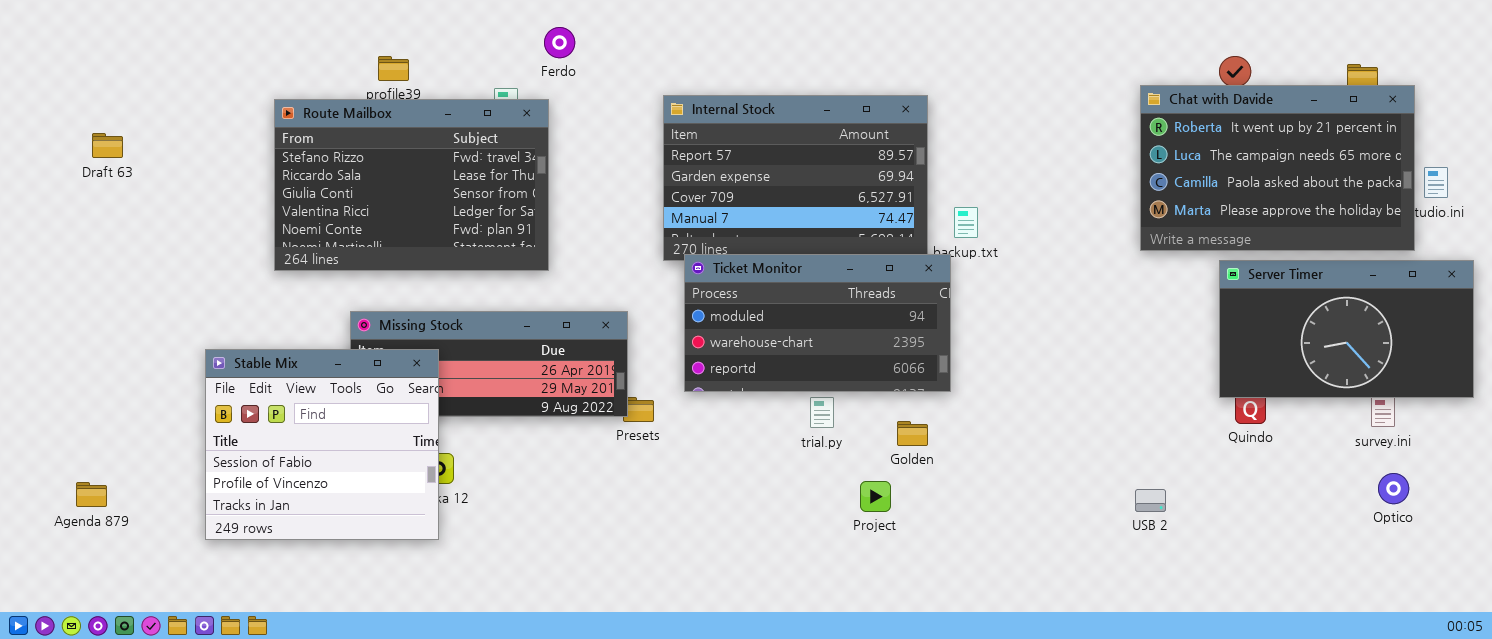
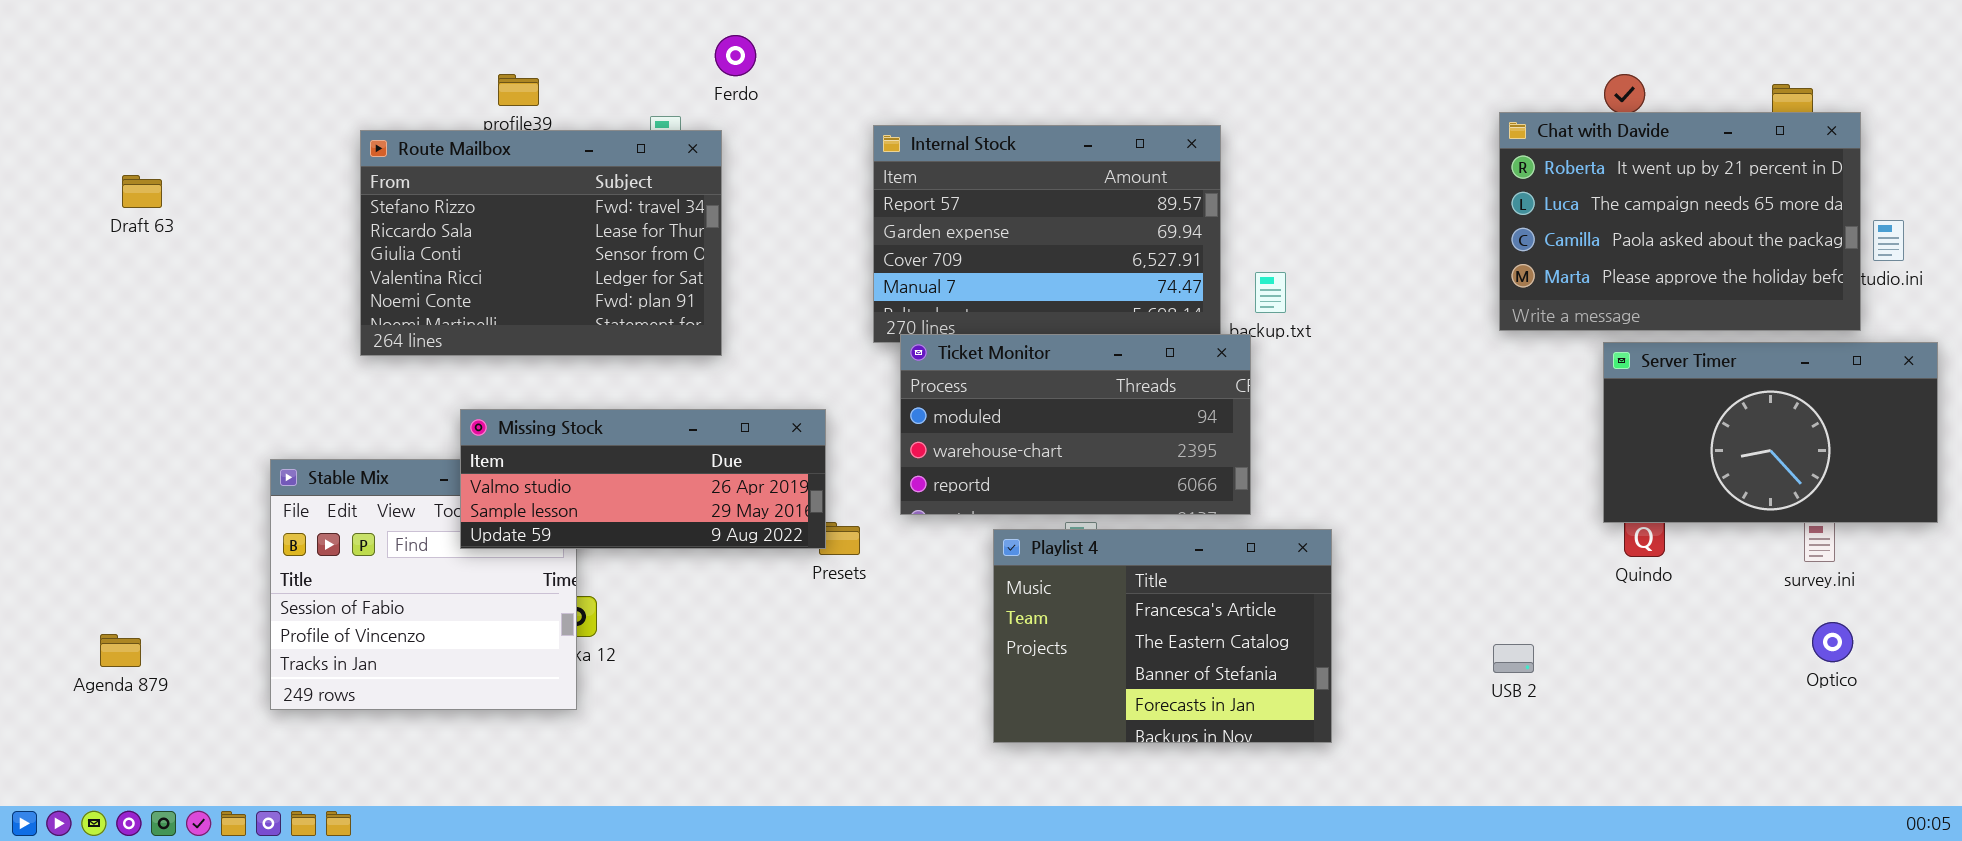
Missing Stock: [350,311,628,417] -> [460,409,826,549], raised
Playlist 4: none -> [993,529,1332,743], opened

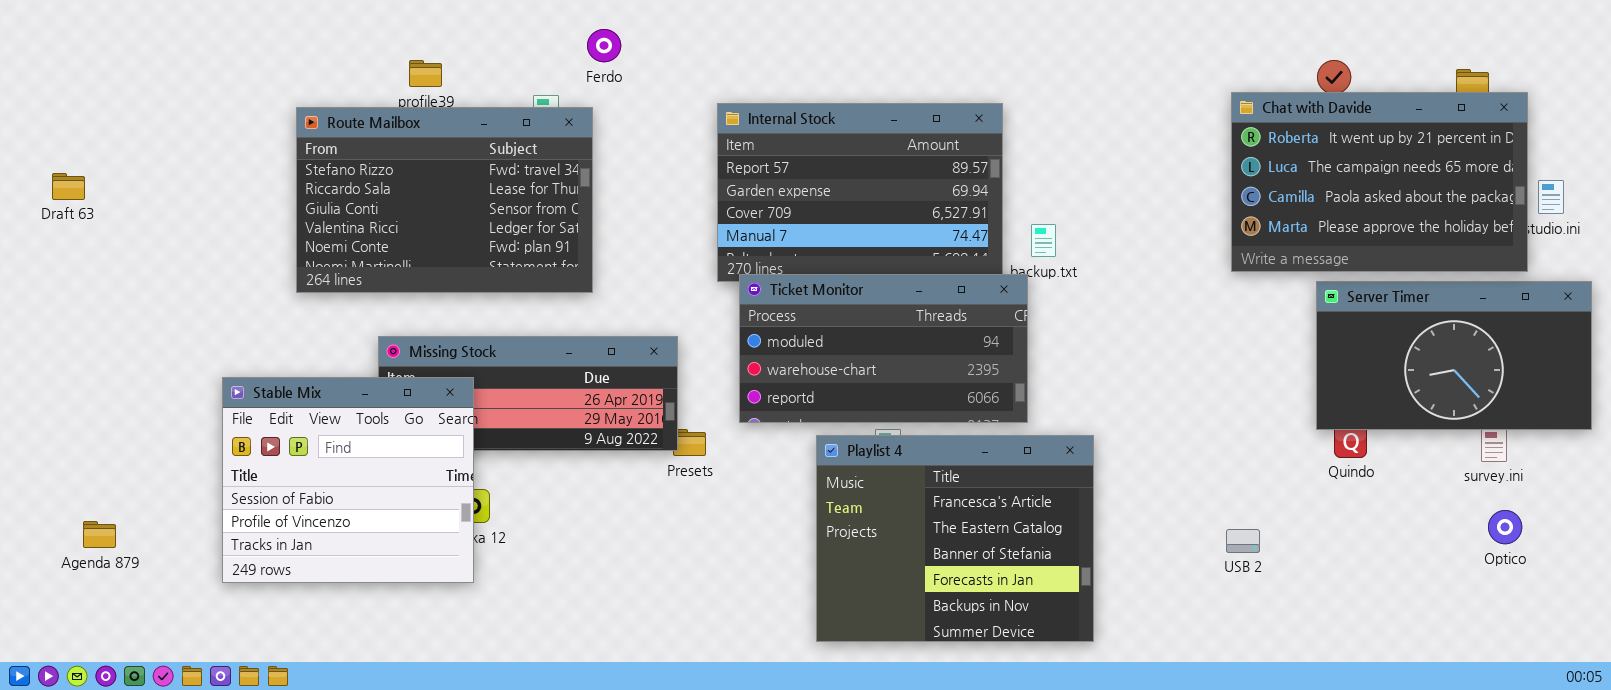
Draft 63: [122,175,162,208] -> [52,173,85,200], moved
Stable Mix: [270,459,577,710] -> [222,377,474,583], raised
Playlist 4: [993,529,1332,743] -> [816,435,1094,642], resized

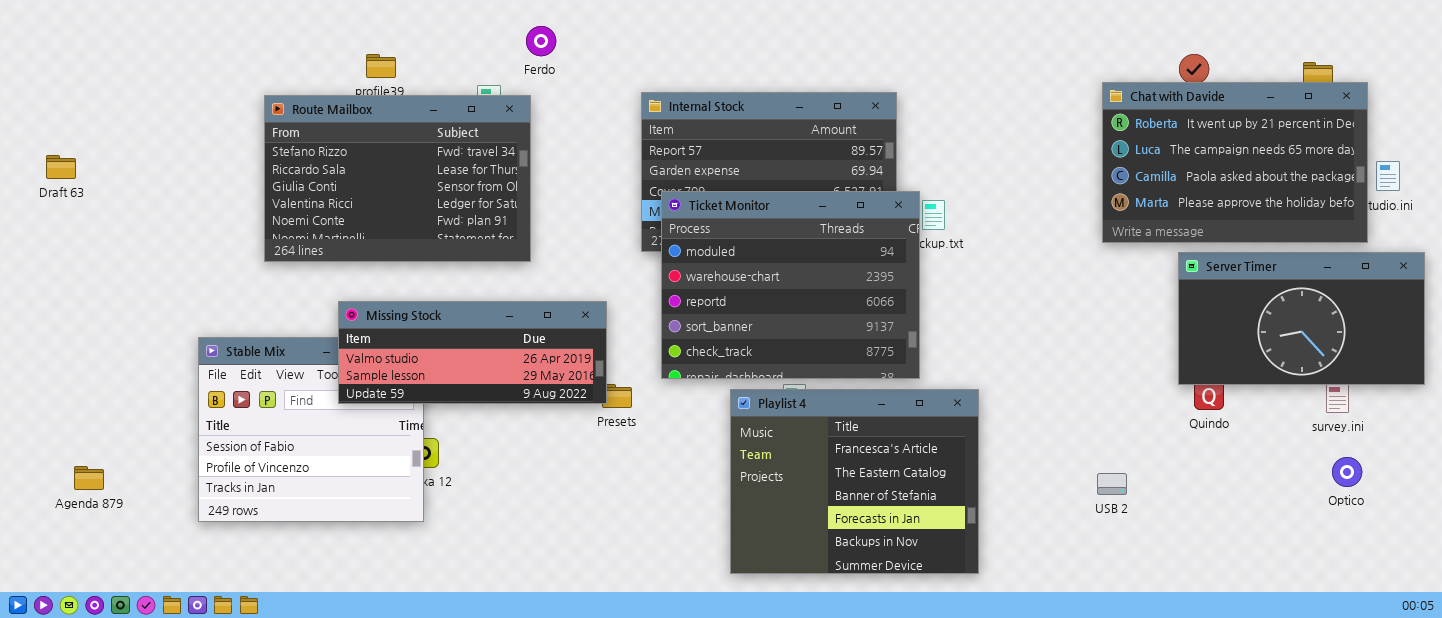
Ticket Monitor: [739,274,1028,423] -> [661,191,920,379], resized
Missing Stock: [378,336,678,451] -> [338,301,607,404], raised

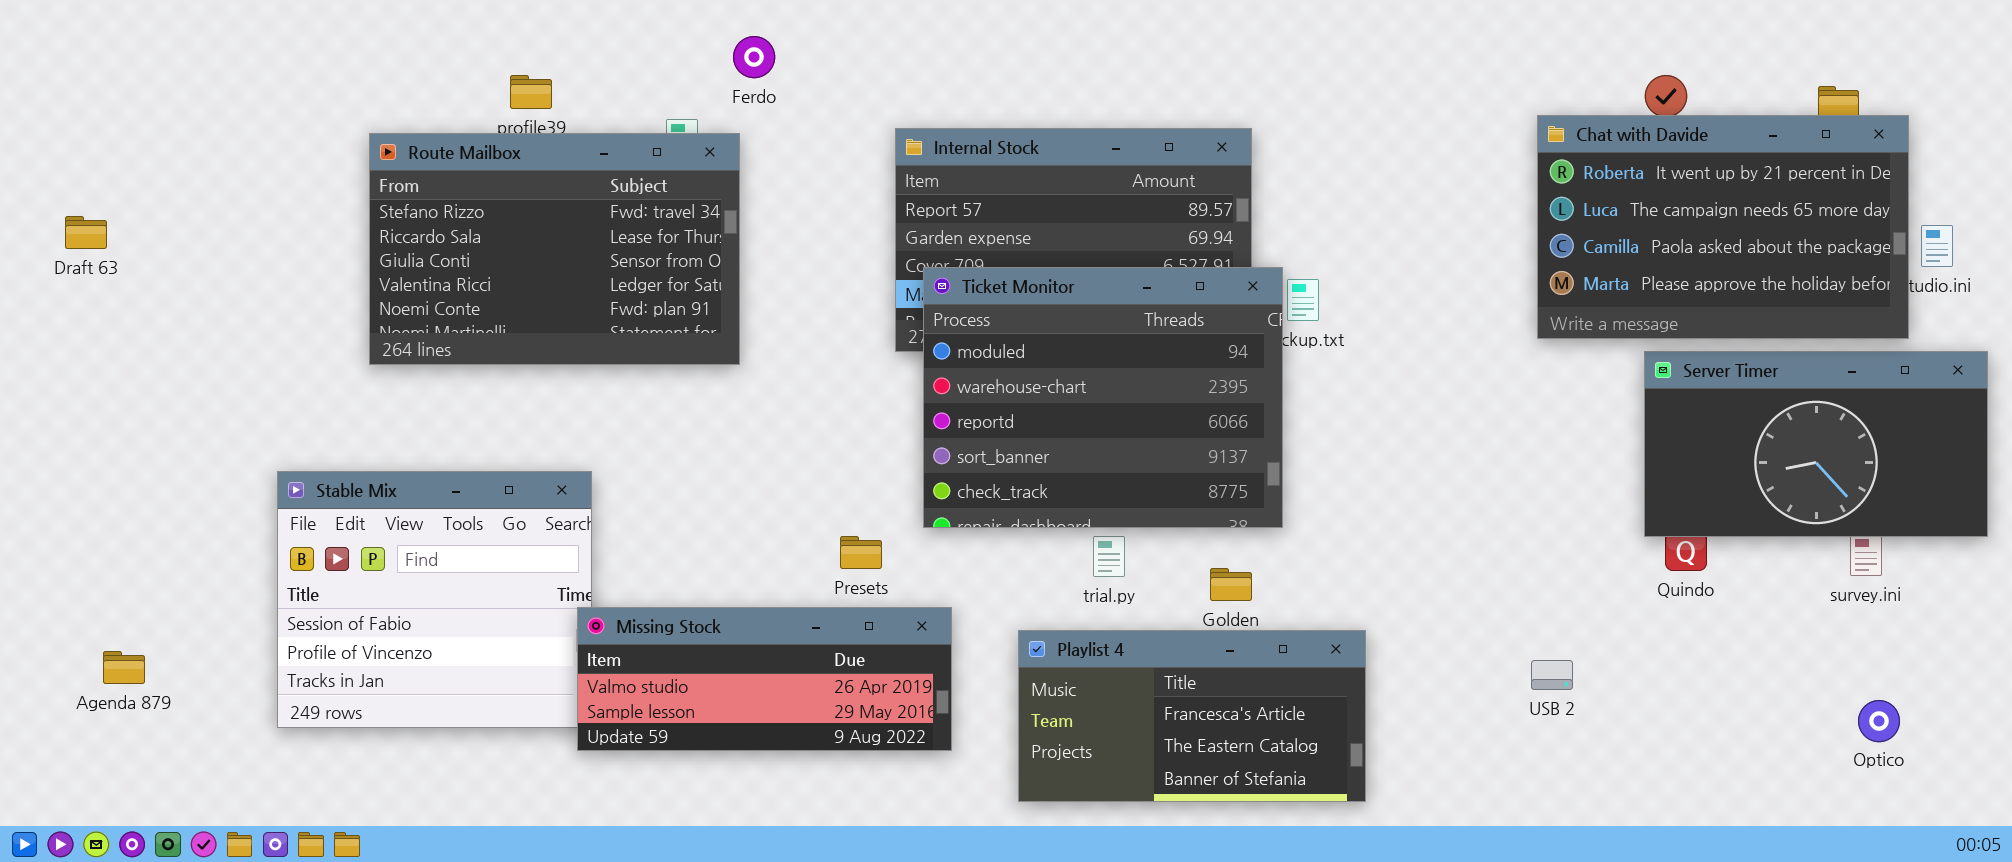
Missing Stock: [338,301,607,404] -> [577,607,952,751], moved
Playlist 4: [730,389,979,574] -> [1018,630,1366,802], resized
Optico: [1332,457,1362,487] -> [1858,700,1900,742], moved

